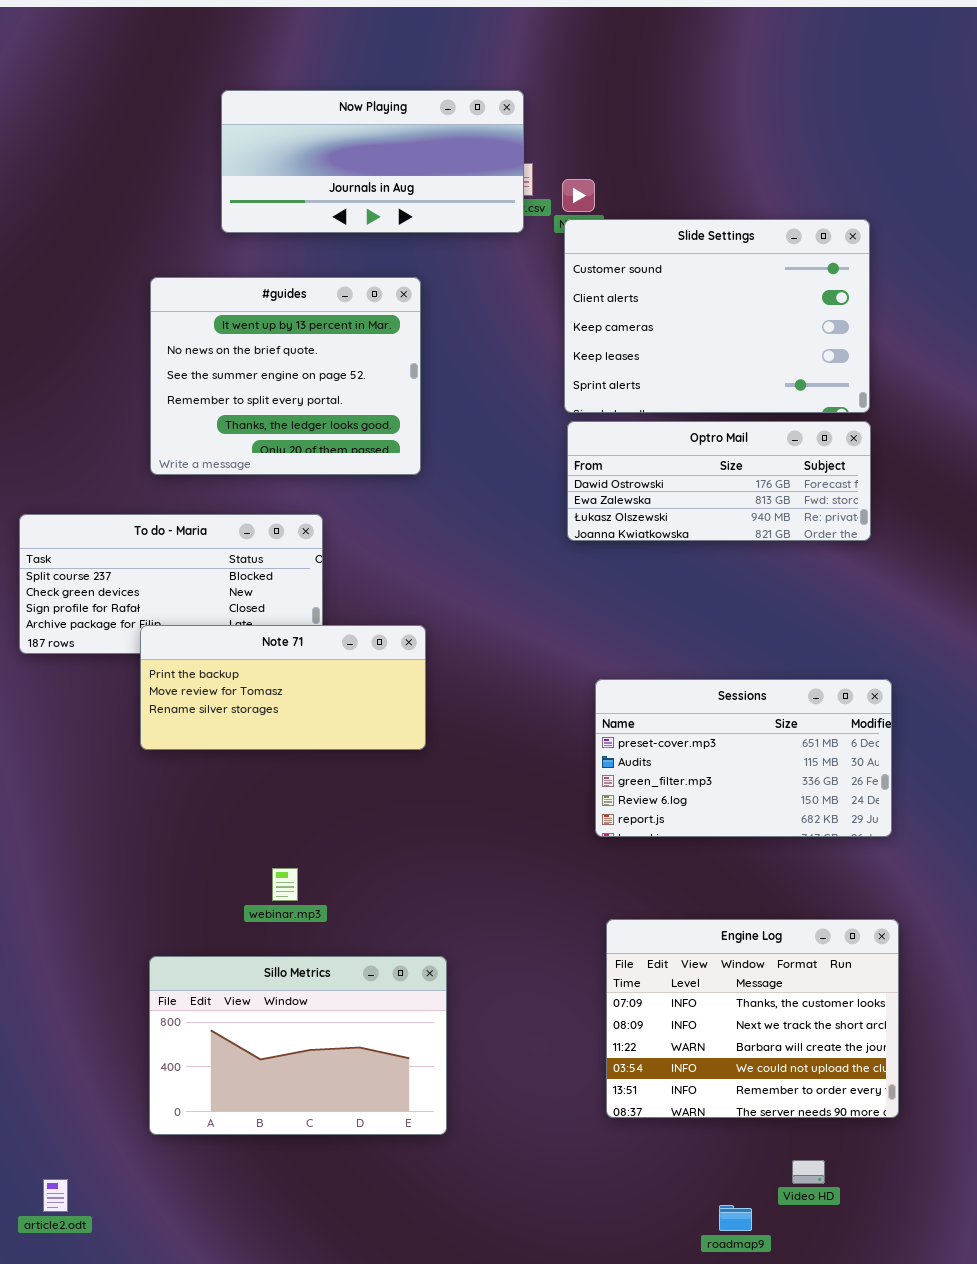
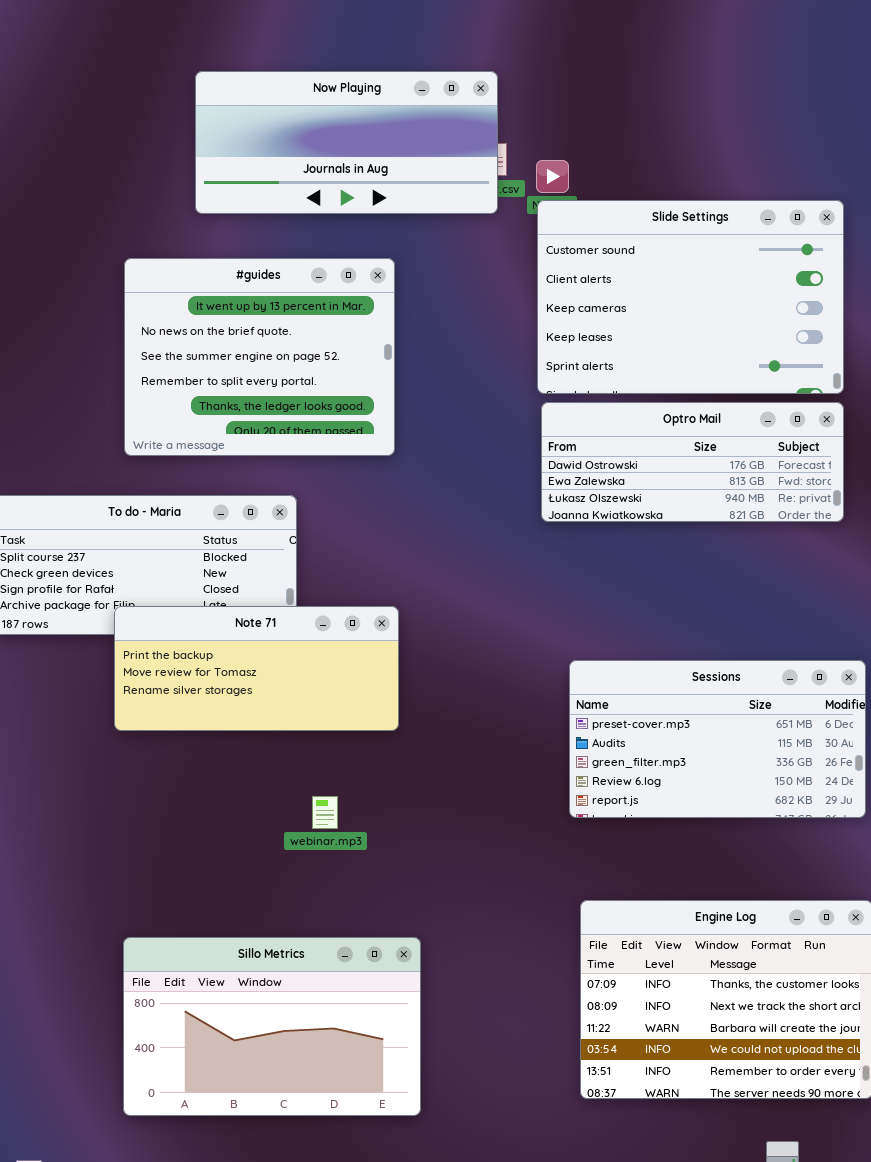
webinar.mp3: [272,868,298,901] -> [312,796,338,829], moved

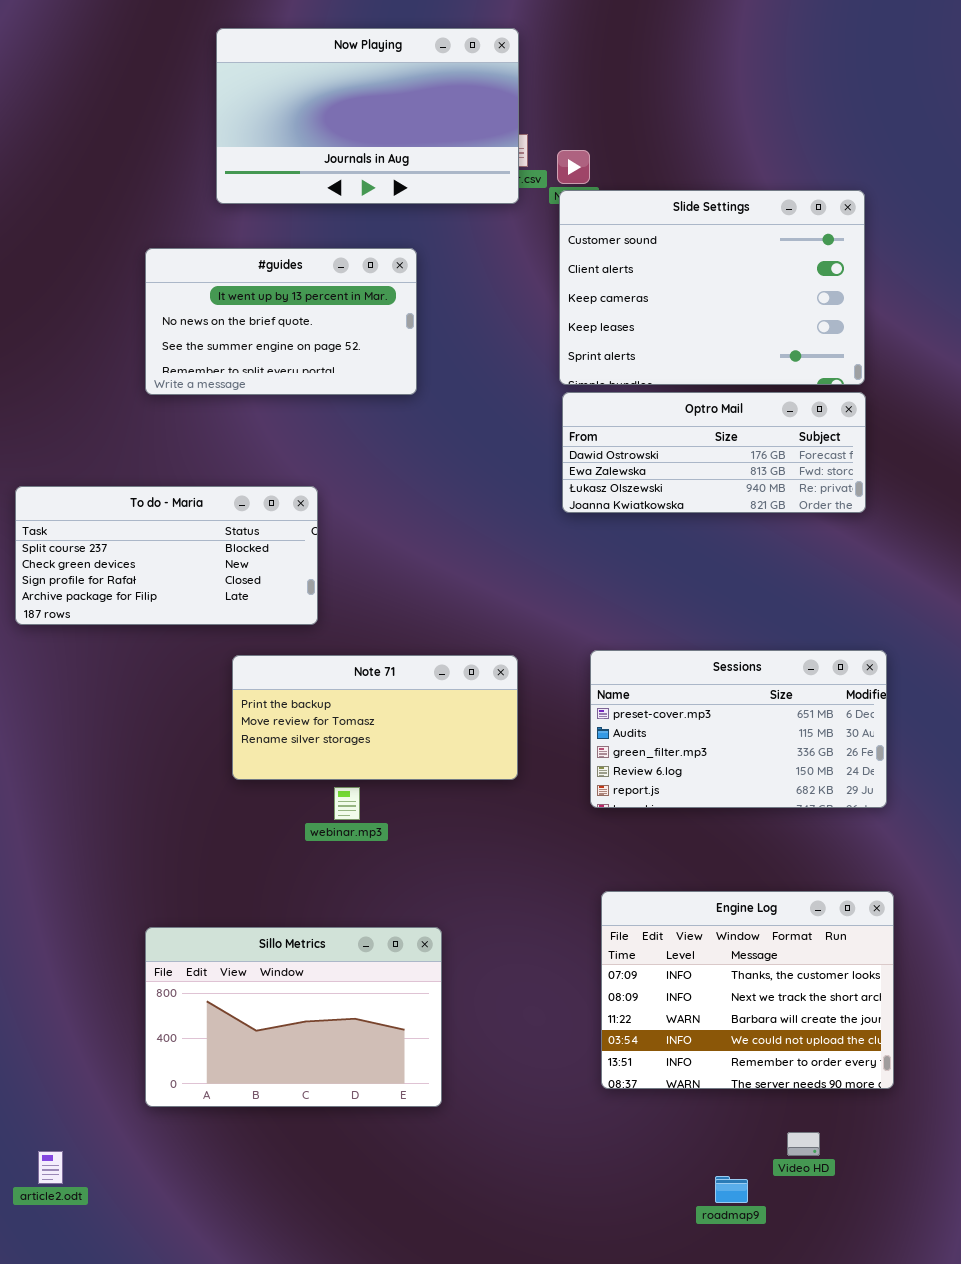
Now Playing: [195,71,498,214] -> [216,28,519,204], resized
#guides: [124,258,395,456] -> [145,248,417,395], resized
Note 71: [114,606,399,731] -> [232,655,518,780], moved

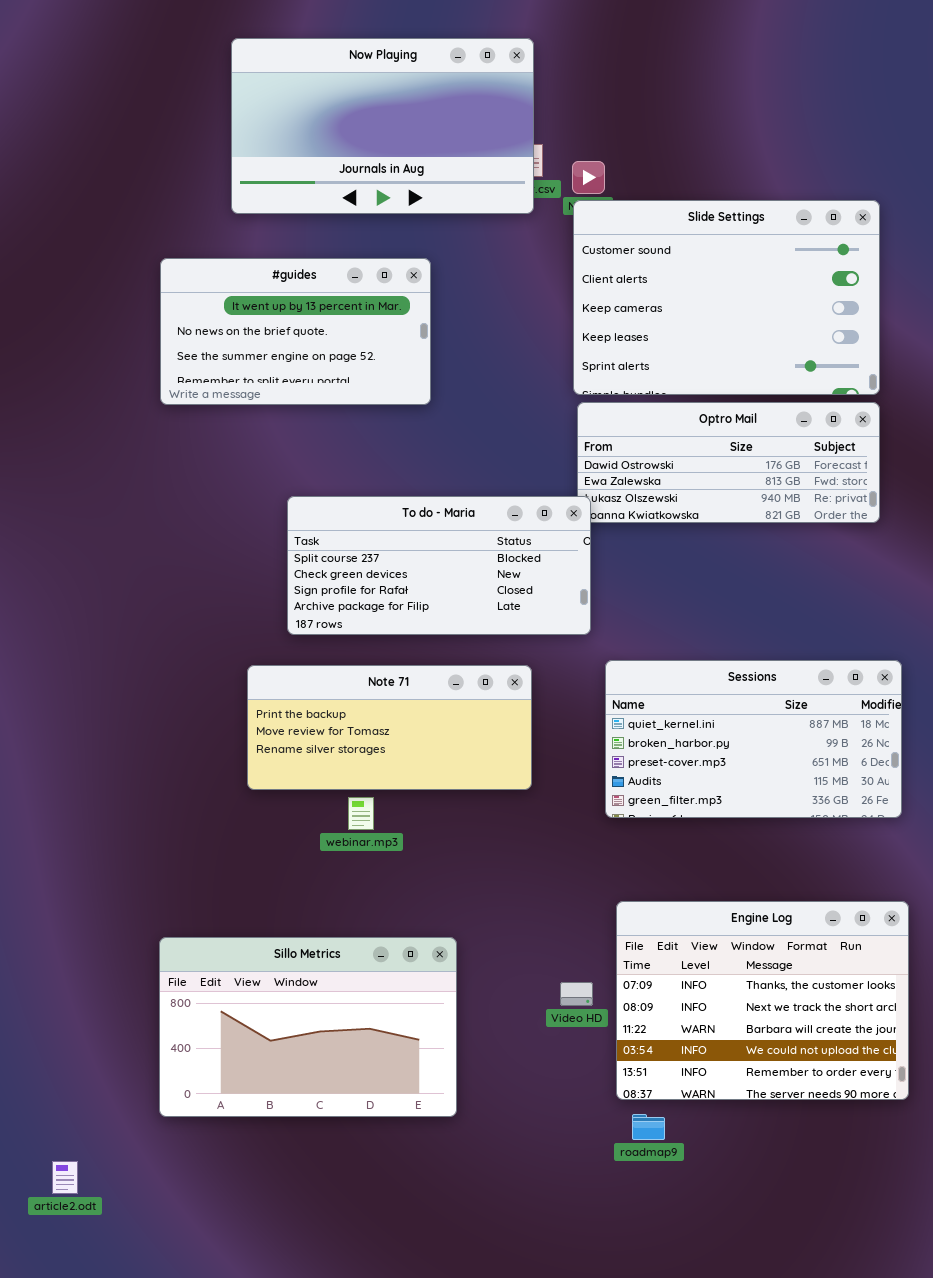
To do - Maria: [15,486,318,625] -> [287,496,591,635], moved
Sessions: [590,650,887,808] -> [605,660,902,818], scrolled up 2 rows
Video HD: [787,1132,820,1156] -> [560,982,593,1006], moved
roadmap9: [715,1176,748,1203] -> [632,1114,665,1140], moved

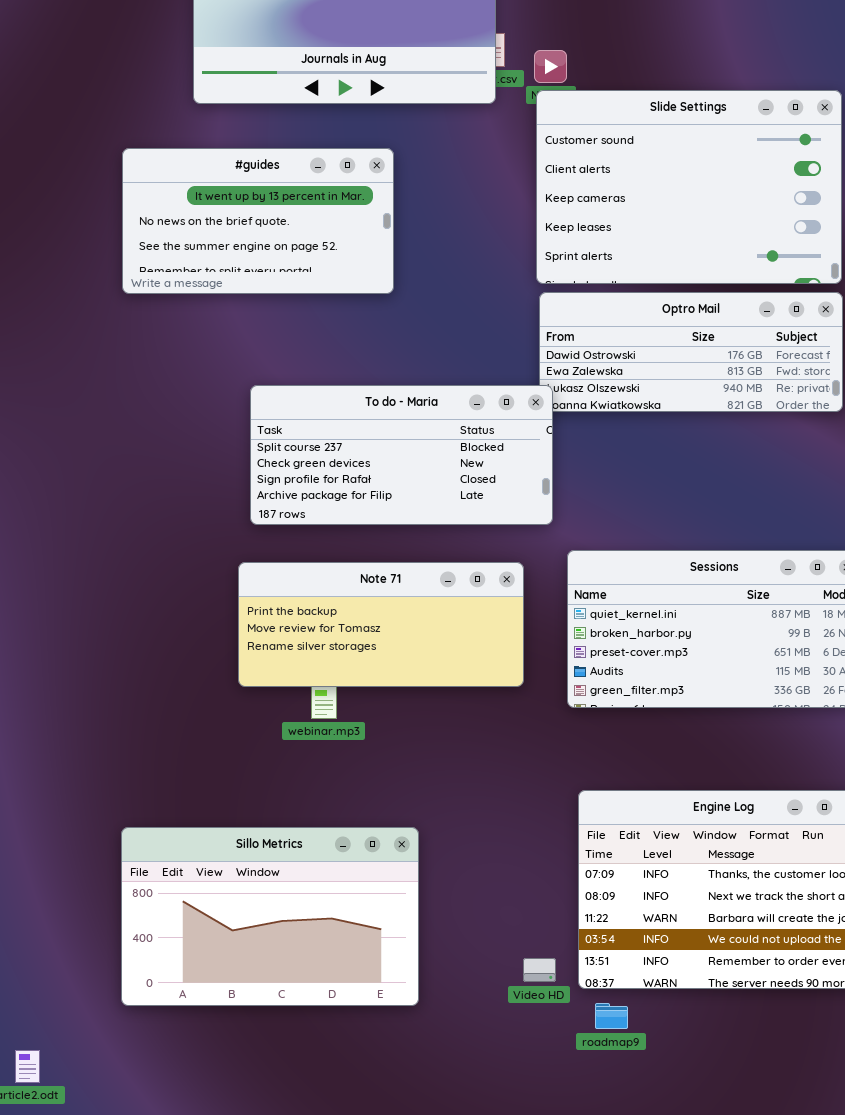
Note 71: [247,665,532,790] -> [238,562,524,687], moved
Video HD: [560,982,593,1006] -> [523,958,556,982], moved

